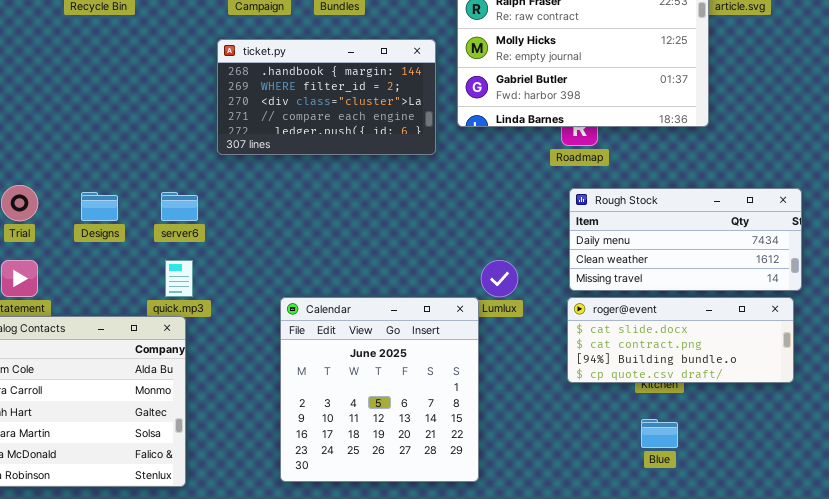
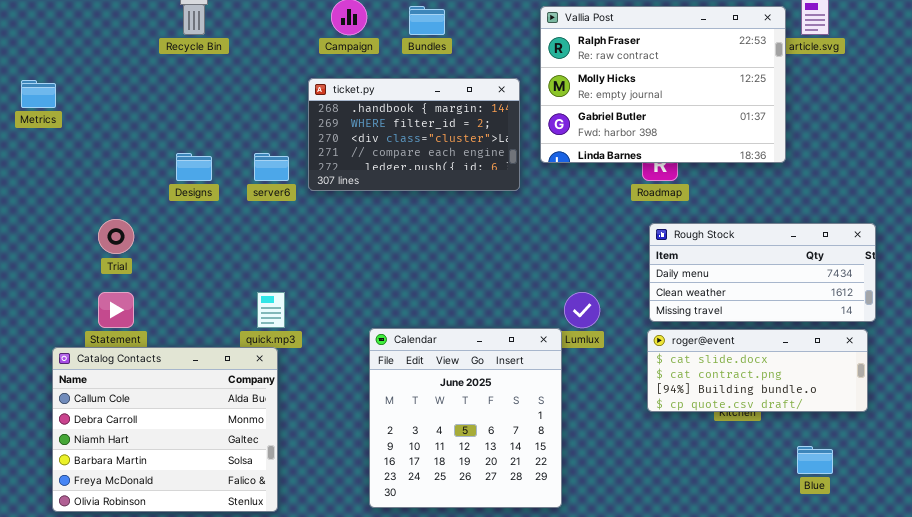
Designs: [81,192,118,221] -> [176,153,212,181], moved
server6: [161,192,198,221] -> [254,153,289,181], moved
Blue: [641,419,678,448] -> [797,446,833,474], moved

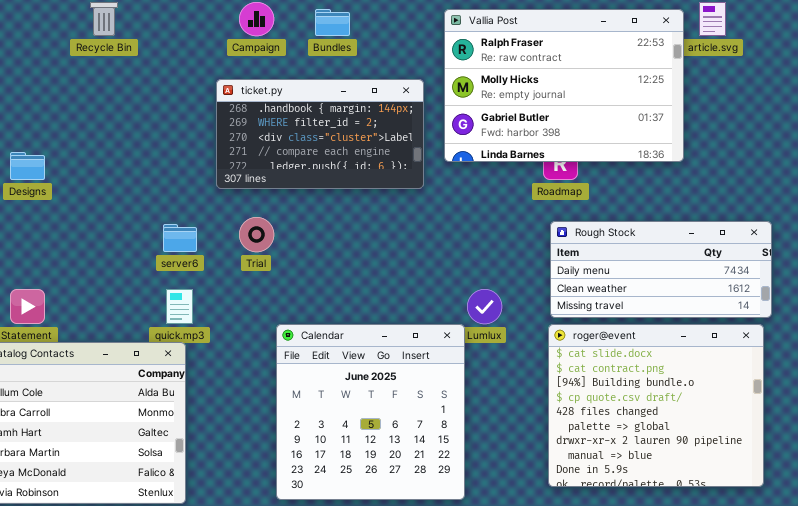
Designs: [176,153,212,181] -> [10,152,45,180], moved
server6: [254,153,289,181] -> [163,224,197,252], moved
Trial: [98,219,134,254] -> [239,217,274,252], moved
roger@event: [647,329,868,412] -> [548,324,764,487], resized

